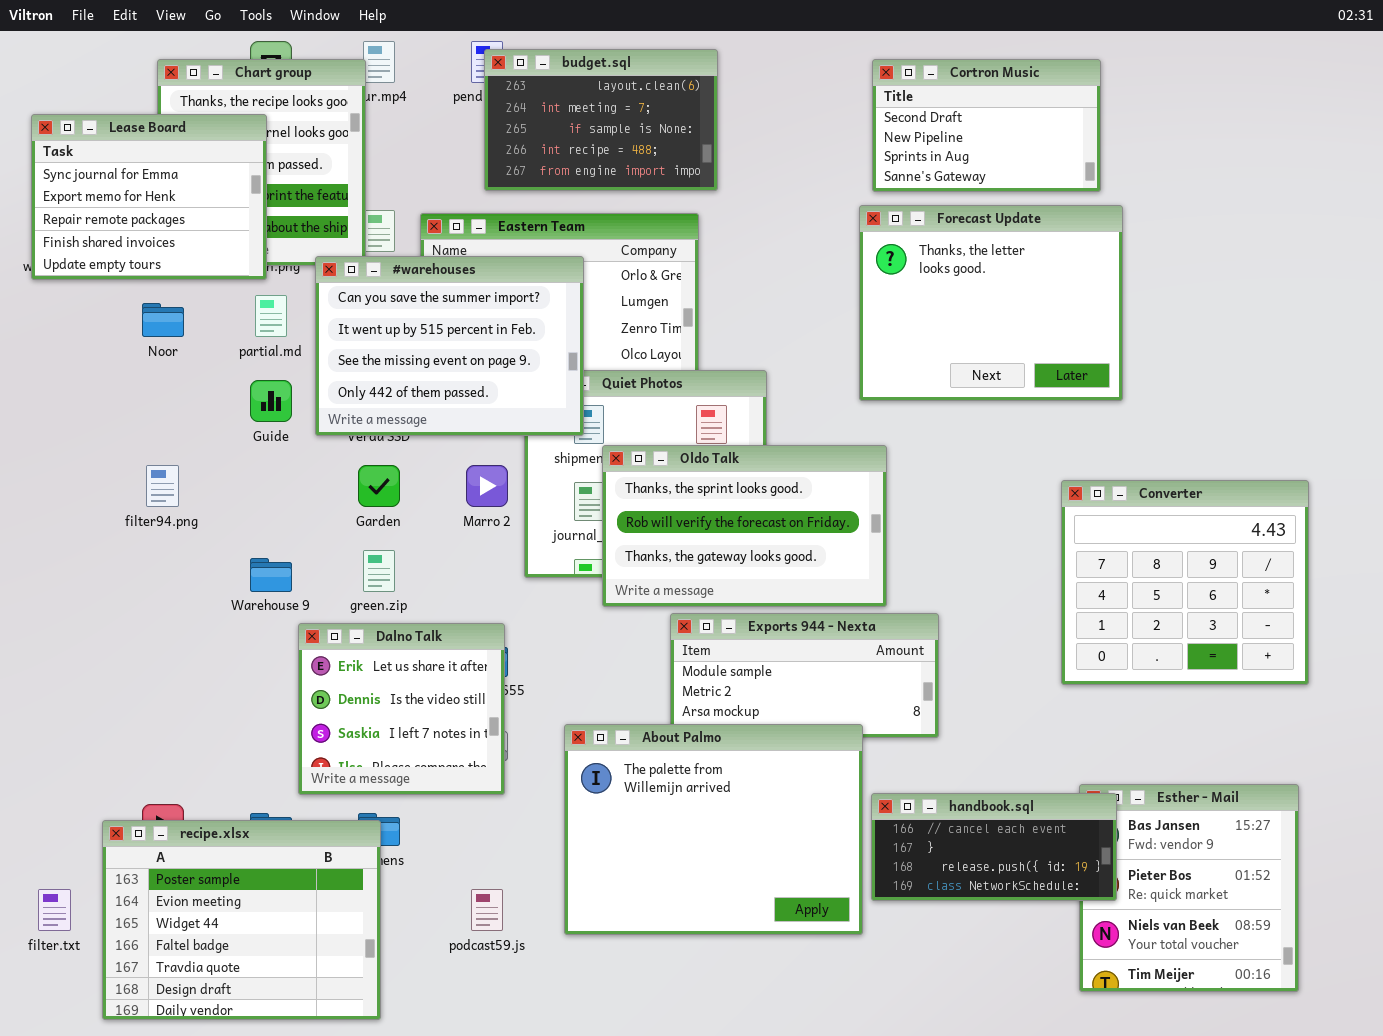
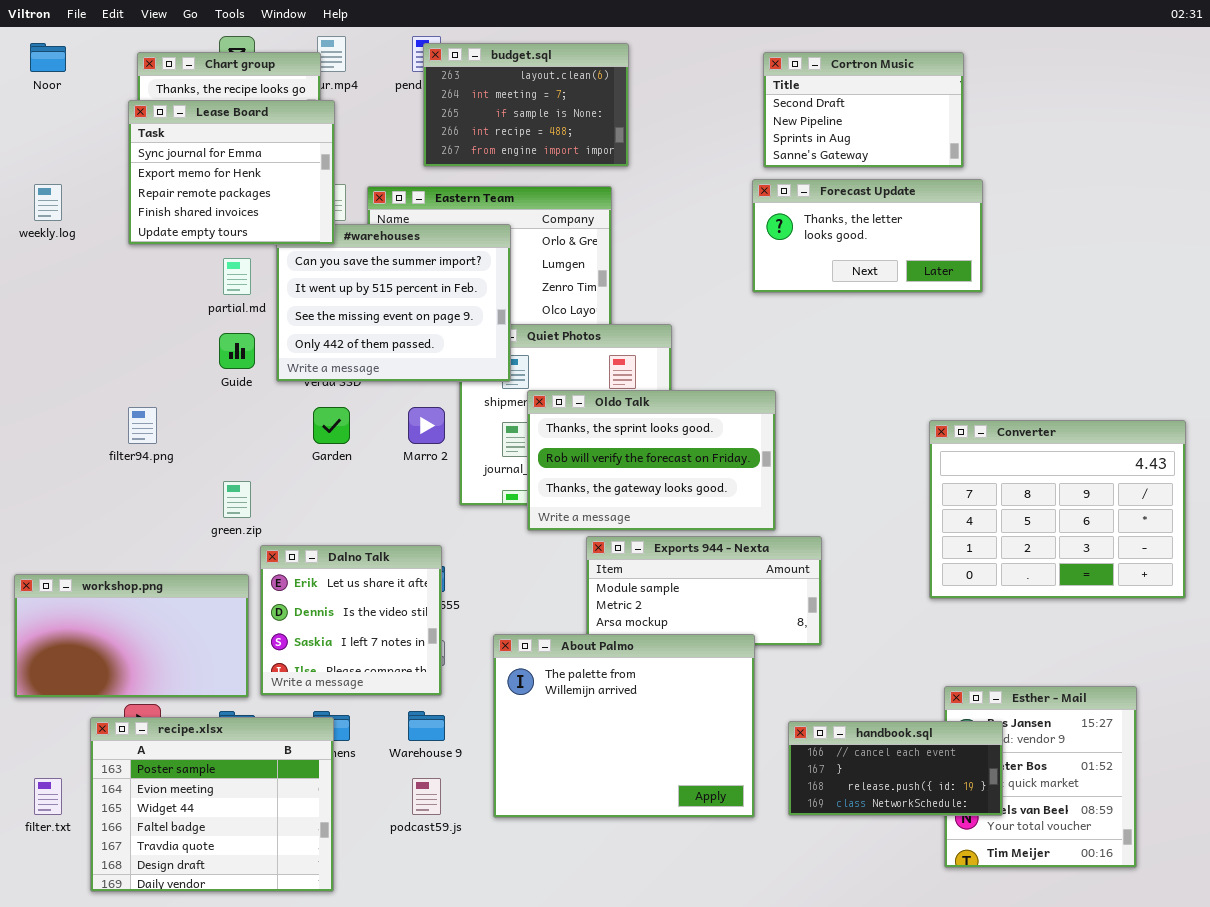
Lease Board: [31,114,267,280] -> [128,100,335,245], moved
Forecast Update: [859,205,1123,401] -> [752,179,983,293], resized
Noor: [142,303,184,337] -> [30,43,66,72], moved
Converter: [1061,480,1309,685] -> [929,420,1186,599], resized
green.zip: [363,550,395,592] -> [223,481,251,518], moved
Warehouse 9: [250,558,292,592] -> [408,711,445,741], moved
workshop.png: none -> [14,574,249,698], opened
handbook.sql: [871,793,1117,901] -> [788,721,1003,816], moved

